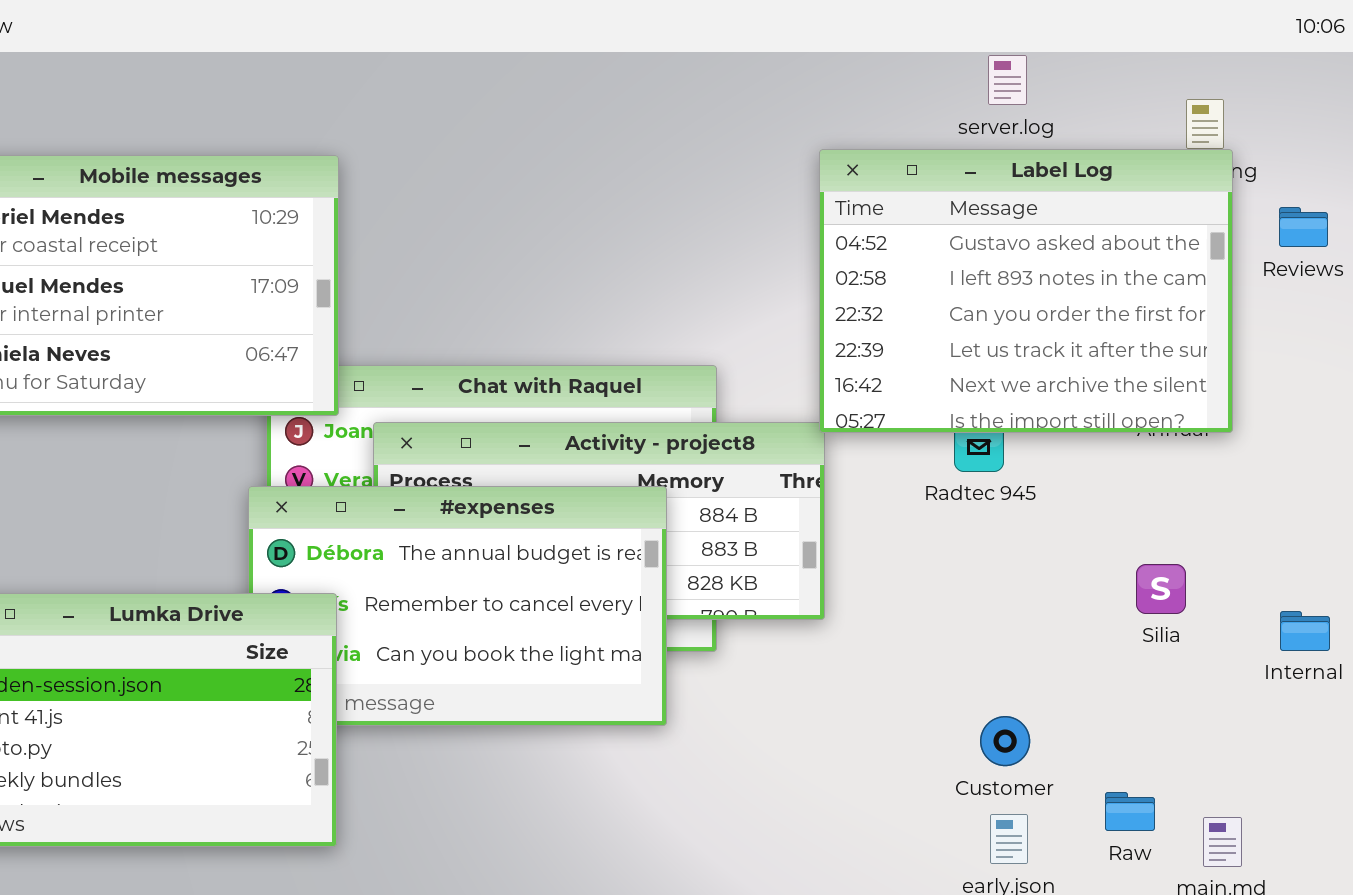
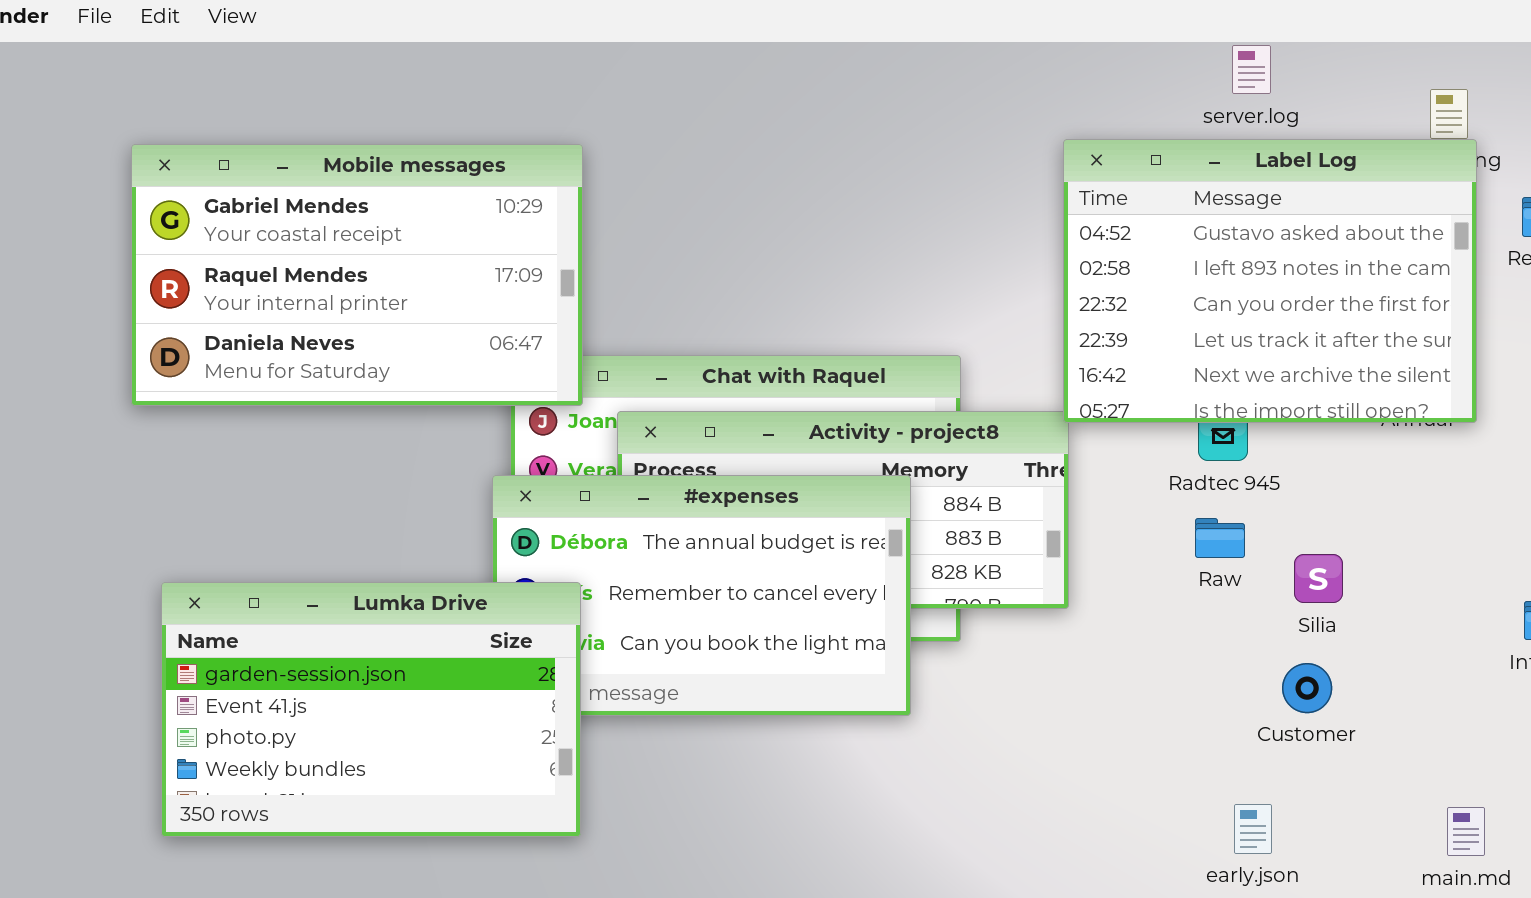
Silia: [1136,564,1186,614] -> [1294,554,1343,603], moved
Customer: [980,716,1030,766] -> [1282,663,1332,713], moved
Raw: [1105,792,1155,831] -> [1195,518,1245,558], moved

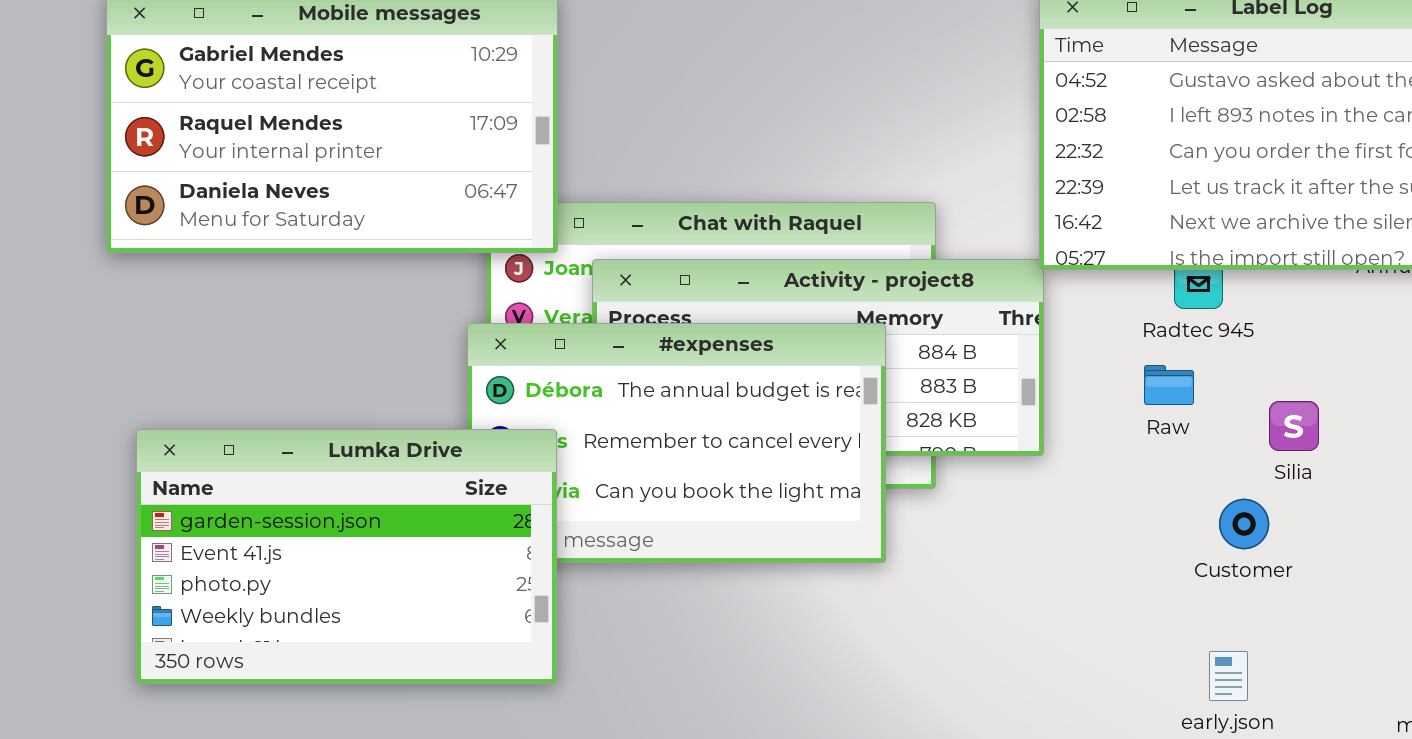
Raw: [1195,518,1245,558] -> [1144,365,1194,405], moved
Customer: [1282,663,1332,713] -> [1219,499,1269,549], moved

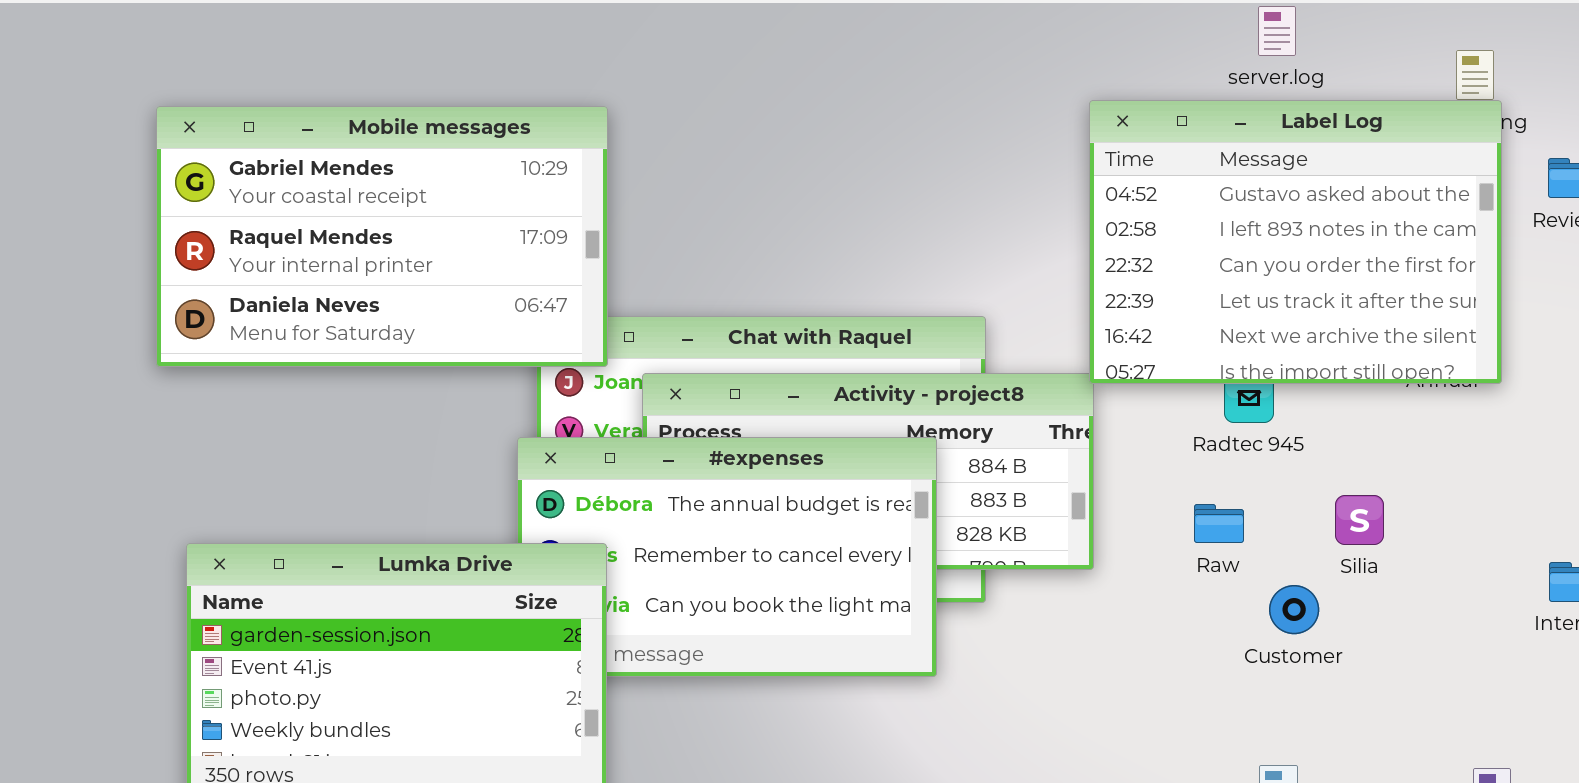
Raw: [1144,365,1194,405] -> [1194,504,1244,543], moved
Silia: [1269,401,1319,451] -> [1335,495,1384,545], moved
Customer: [1219,499,1269,549] -> [1269,585,1319,634], moved

